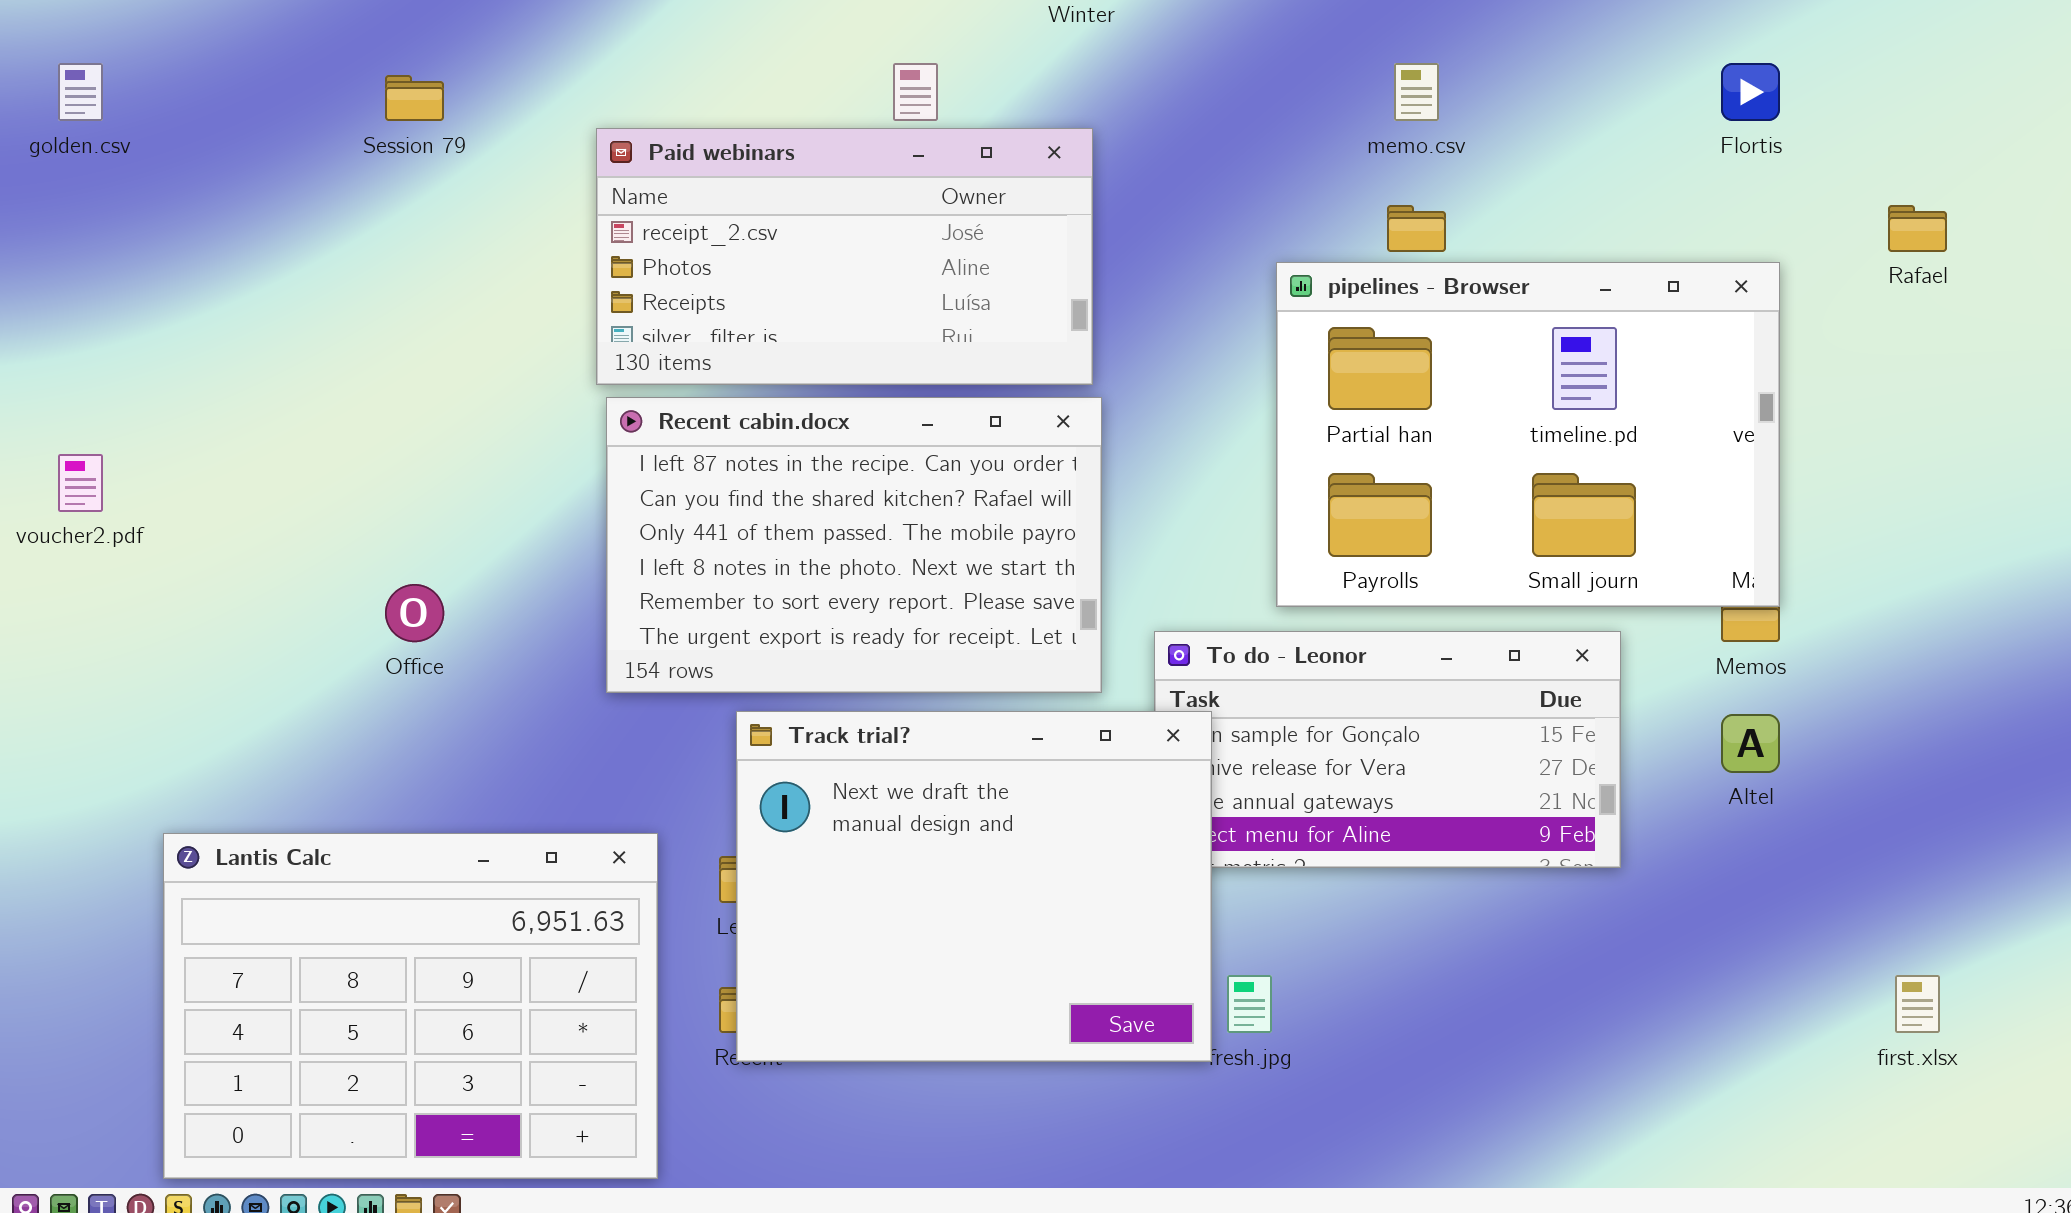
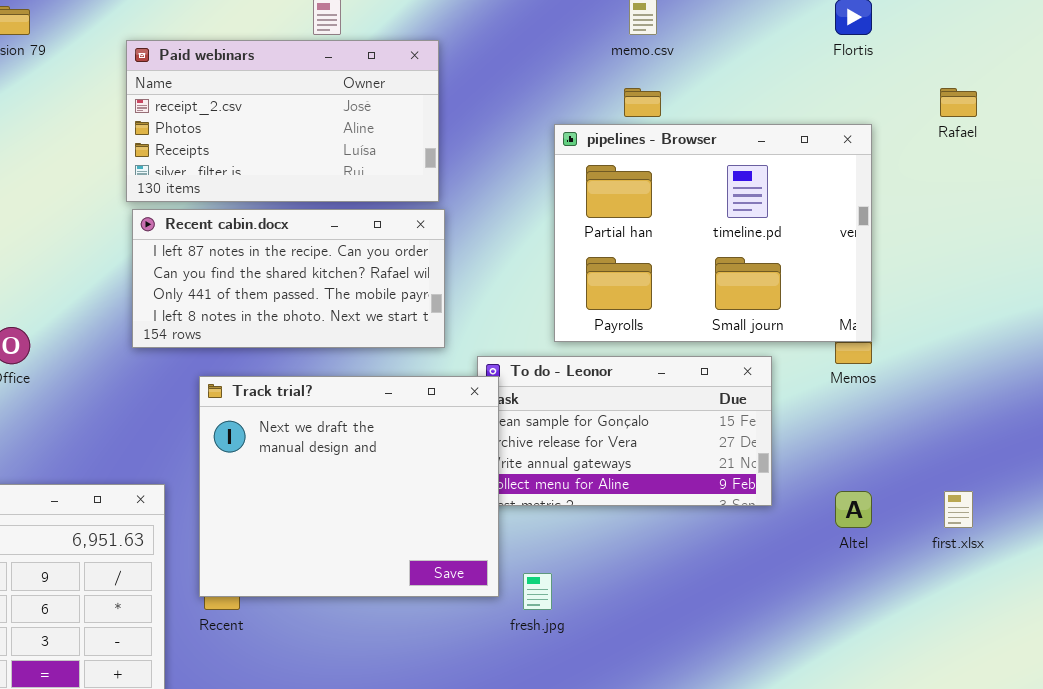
Recent cabin.docx: [606,397,1102,693] -> [132,209,445,348], resized
Track trial?: [736,711,1212,1062] -> [199,376,499,597], moved
Altel: [1721,714,1780,773] -> [835,491,872,528], moved
first.xlsx: [1895,975,1940,1033] -> [944,491,973,528], moved

